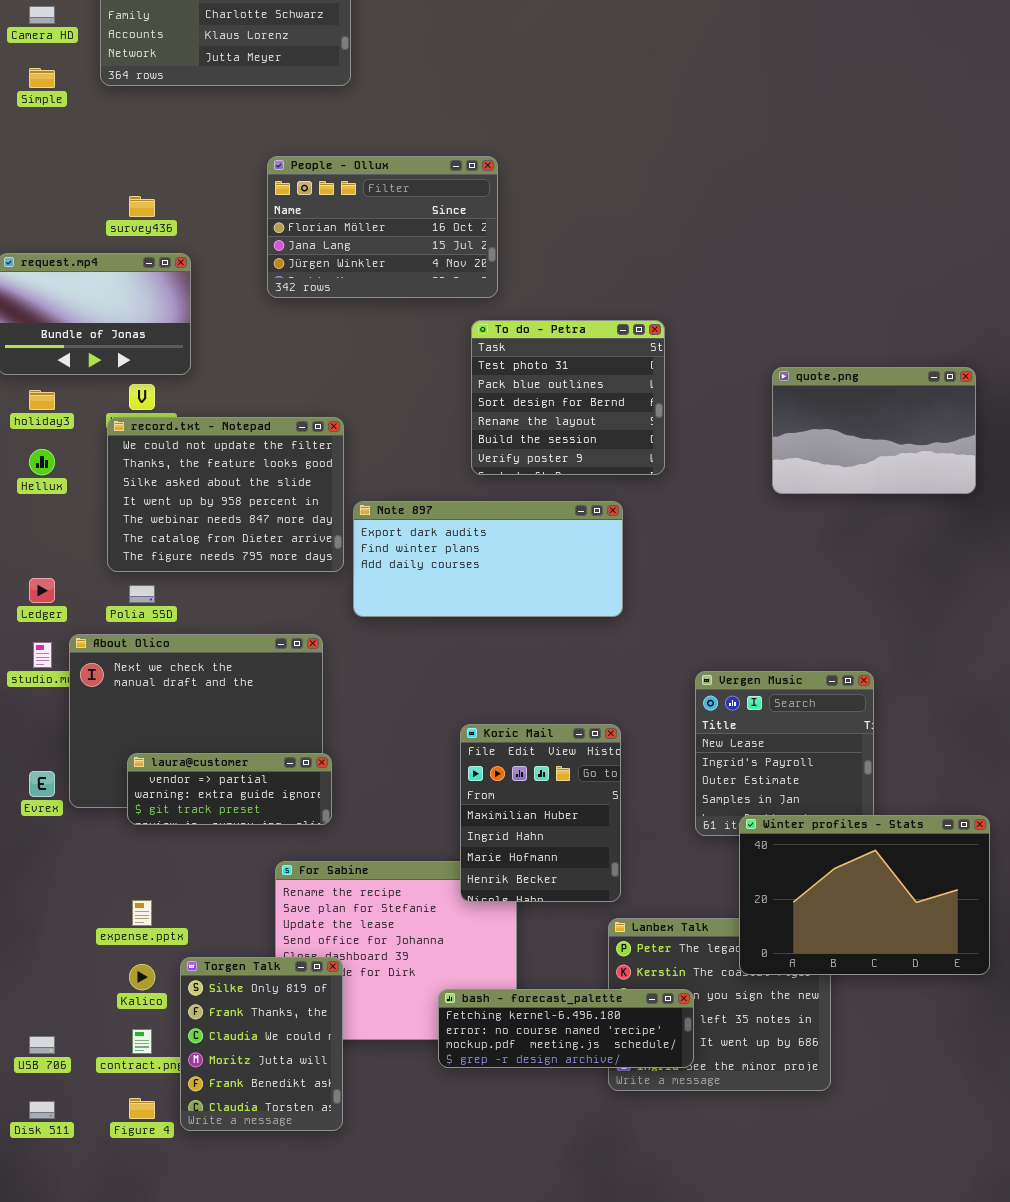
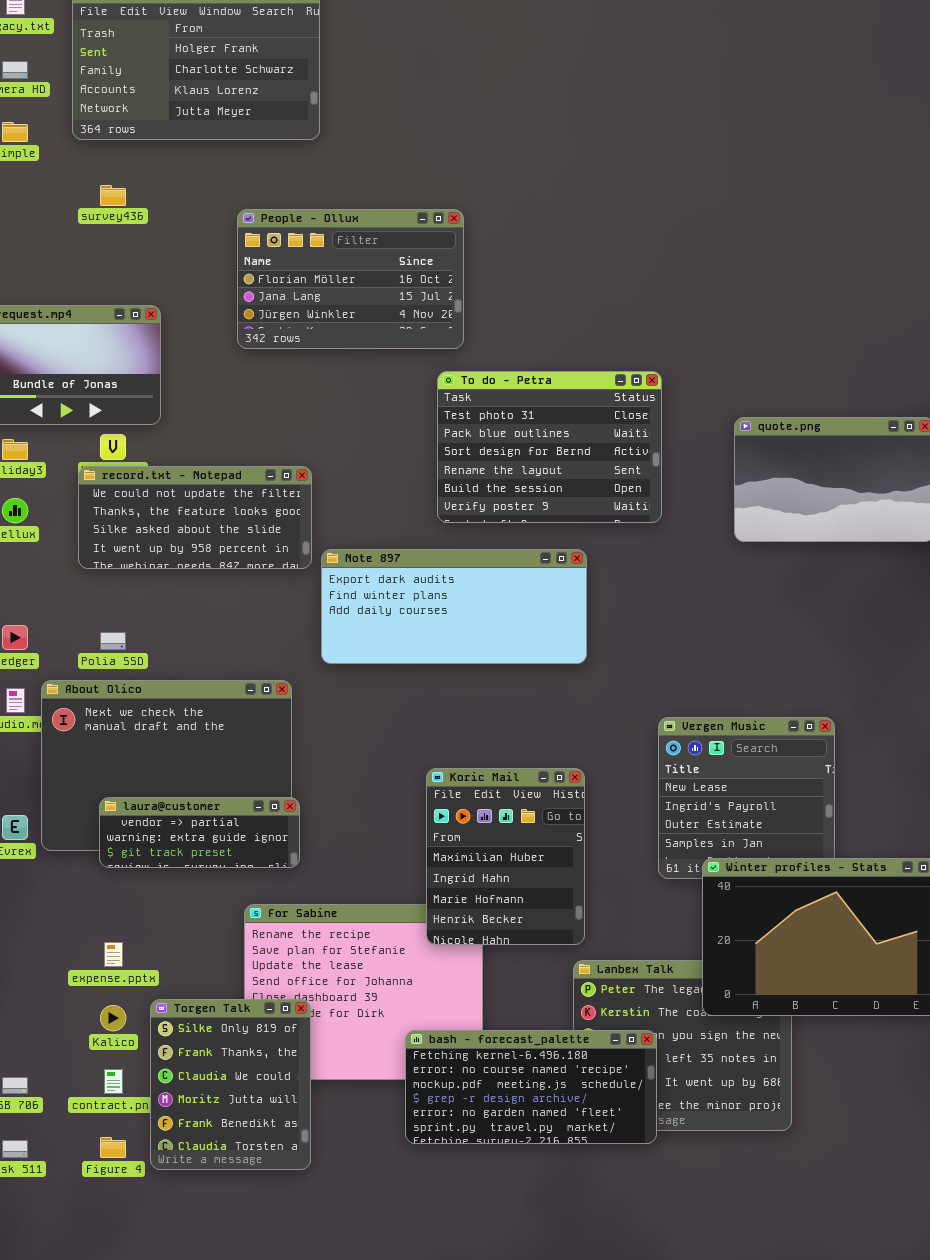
survey436: [129,196,155,217] -> [100,185,126,206], moved
To do - Petra: [471,320,665,475] -> [437,371,662,523], resized
record.txt - Notepad: [107,417,344,572] -> [78,466,312,569], resized
bash - forecast_palette: [438,989,694,1068] -> [405,1030,657,1144], resized

